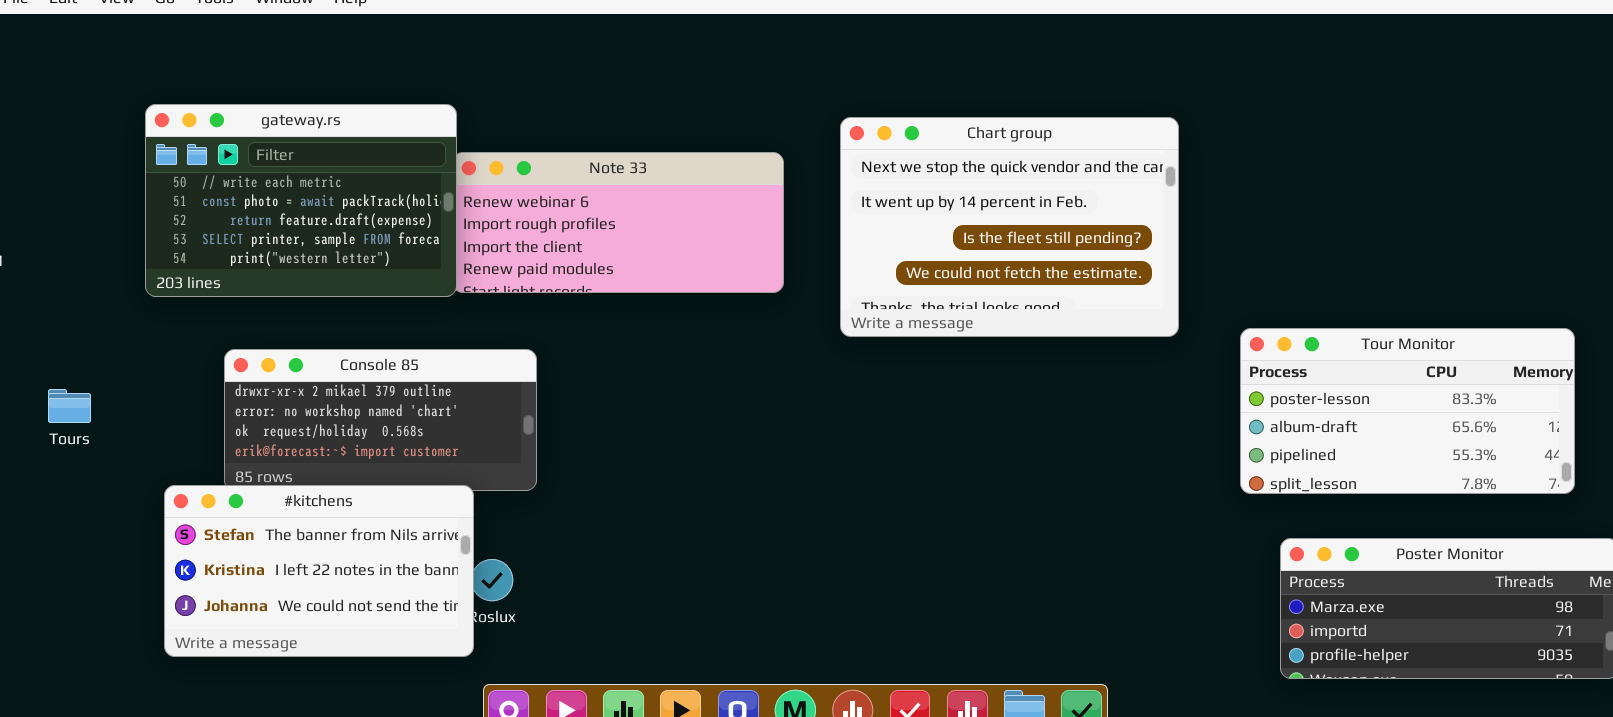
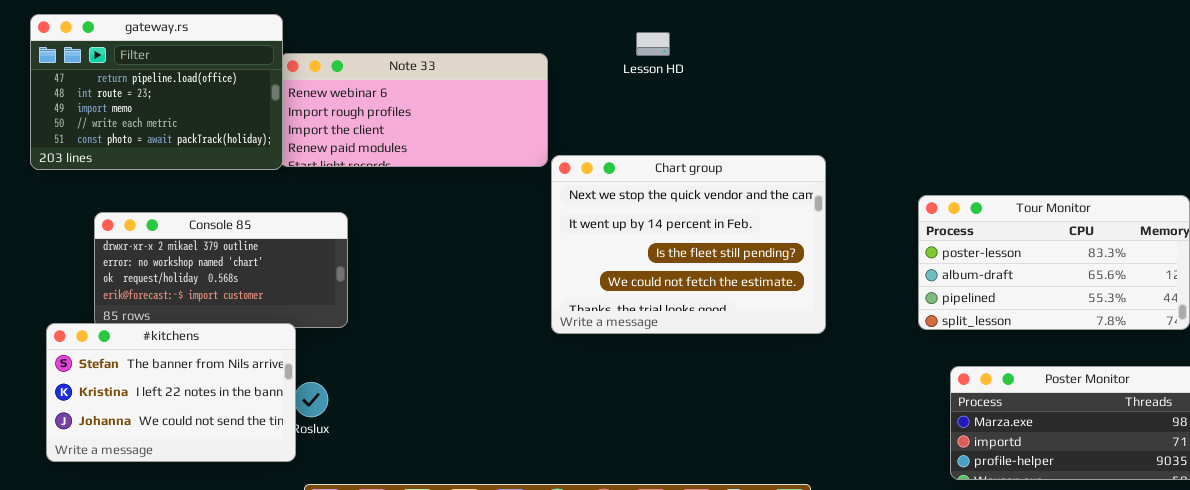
gateway.rs: [145,104,457,297] -> [30,14,283,170], scrolled up 3 rows
Chart group: [840,117,1179,337] -> [551,155,826,334], moved

